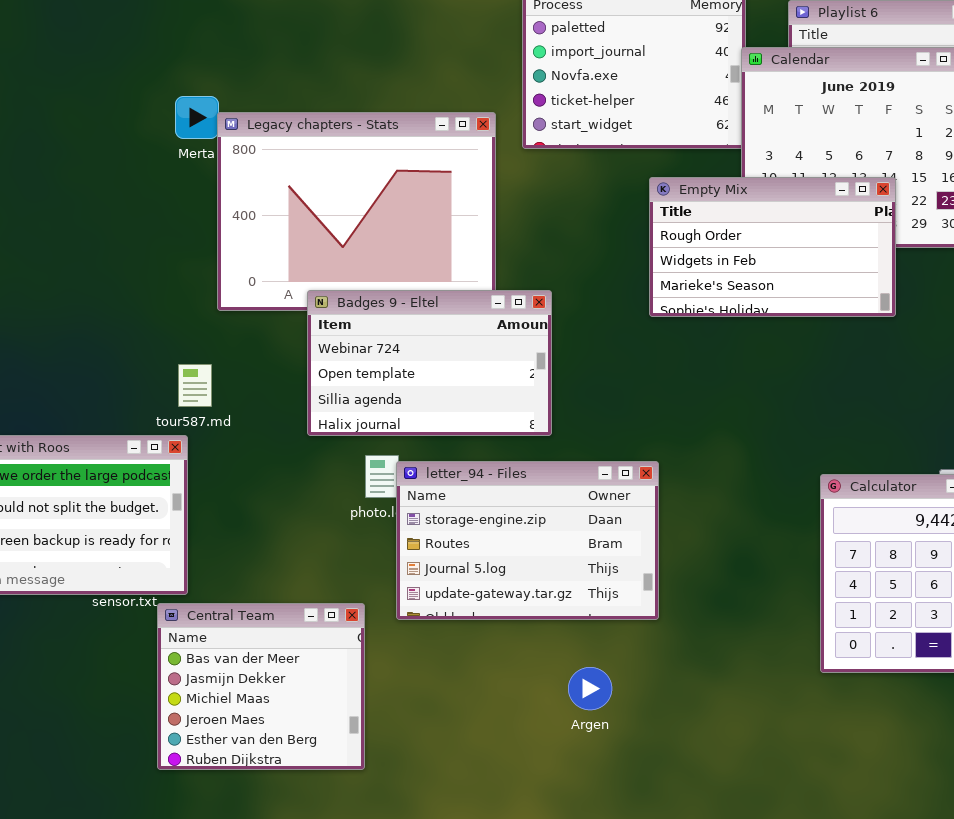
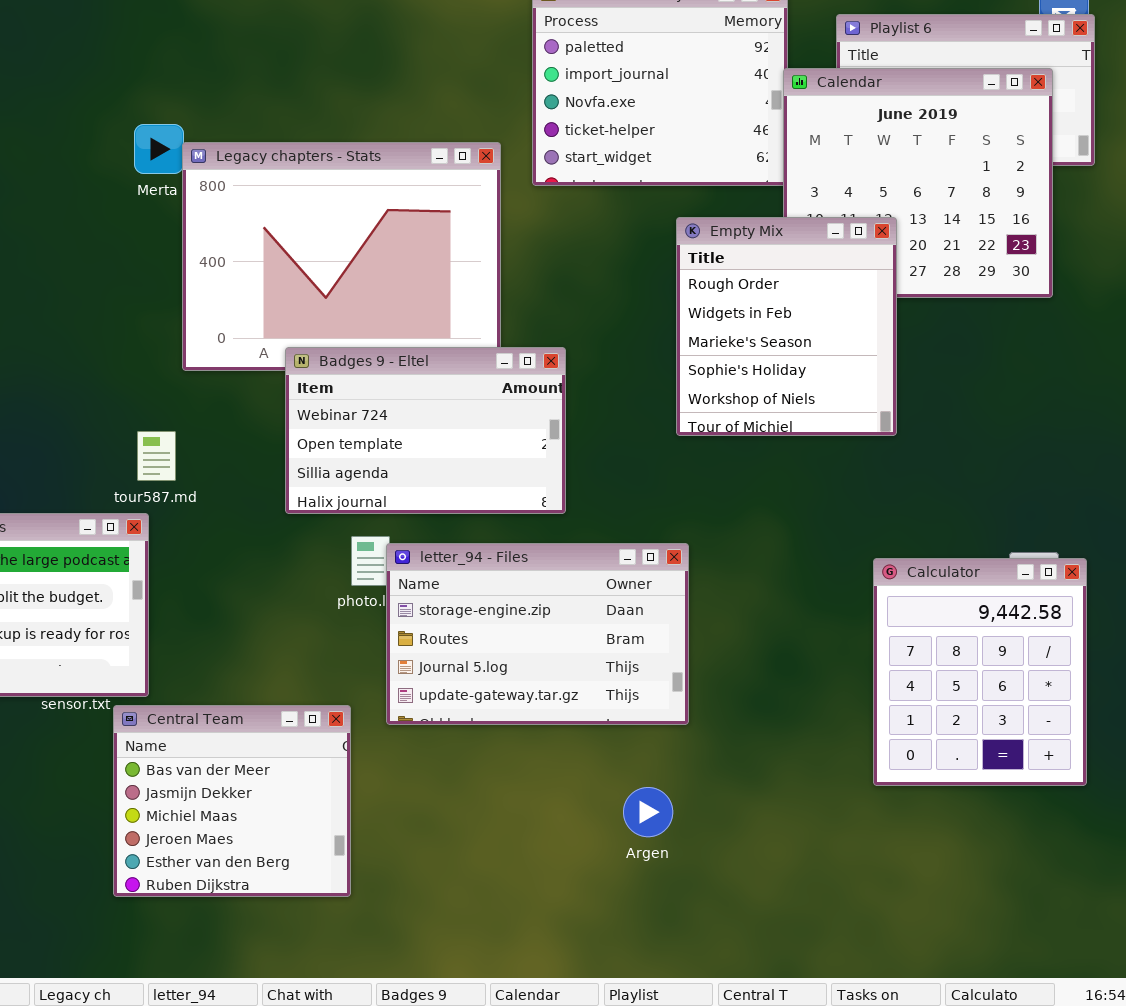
Empty Mix: [649,177,896,317] -> [676,217,897,436], resized
Argen: [568,667,612,710] -> [623,787,673,837], moved

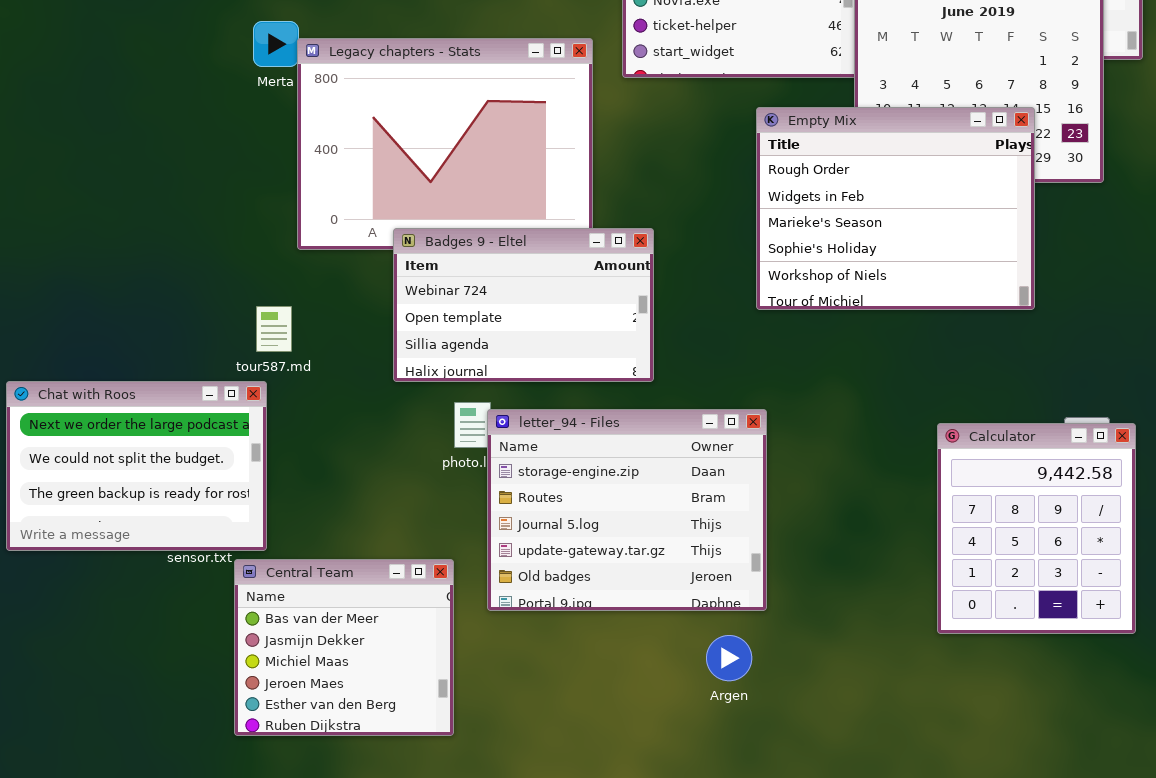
Empty Mix: [676,217,897,436] -> [756,107,1035,310], resized
letter_94 - Files: [386,543,689,725] -> [487,409,767,611], resized

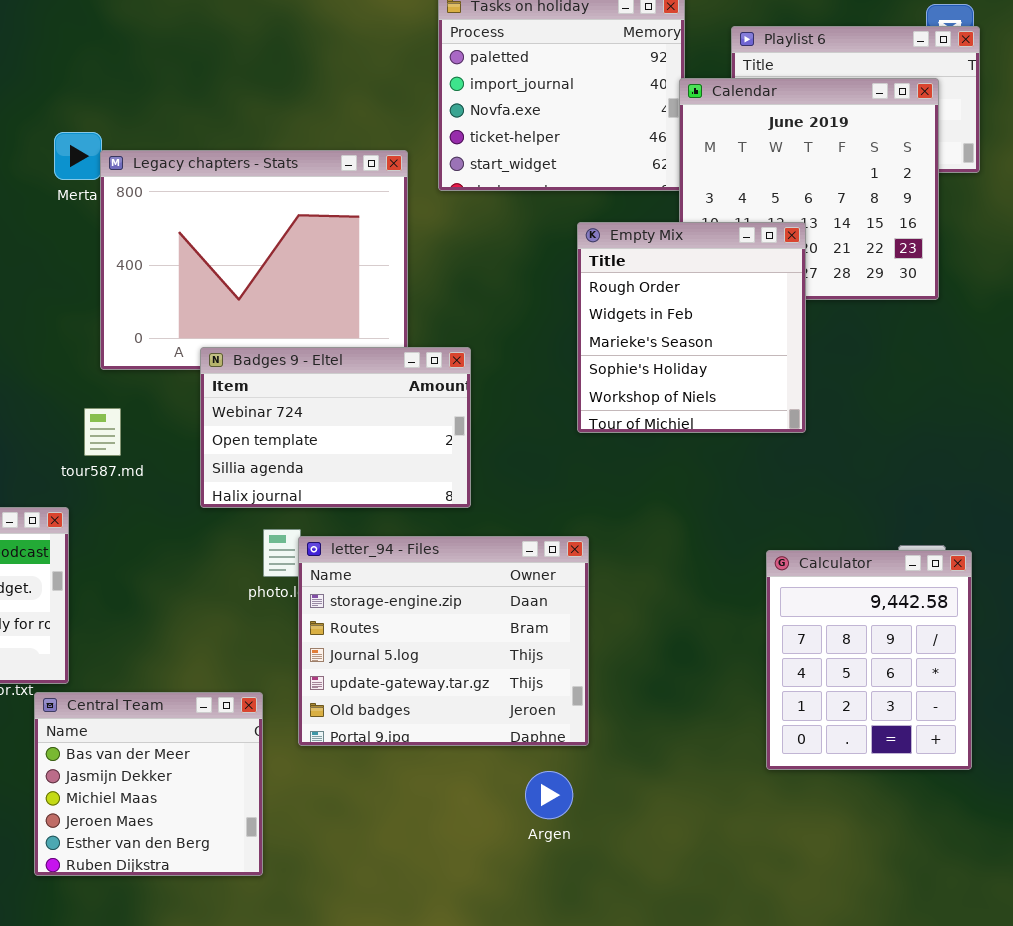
Empty Mix: [756,107,1035,310] -> [577,222,806,433], resized
tour587.md: [256,306,292,352] -> [84,408,121,456], moved

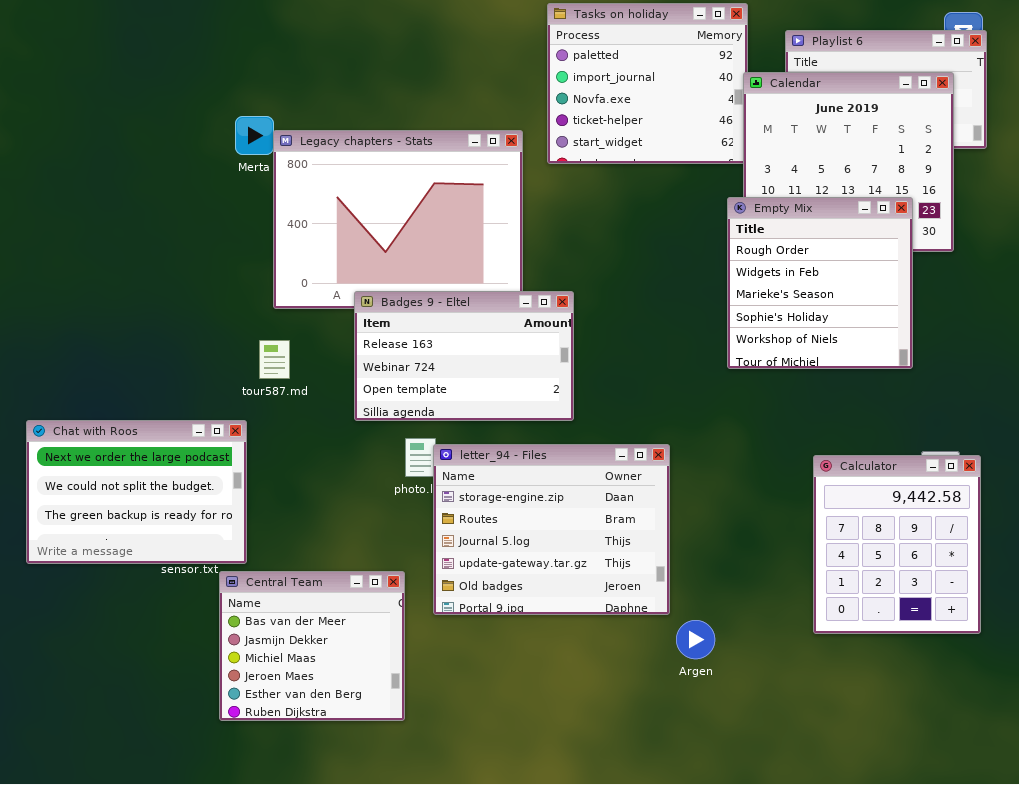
Empty Mix: [577,222,806,433] -> [727,197,913,369], moved
Badges 9 - Eltel: [200,347,471,508] -> [354,291,574,421], scrolled up 1 row
Argen: [525,771,573,819] -> [676,620,715,659], moved

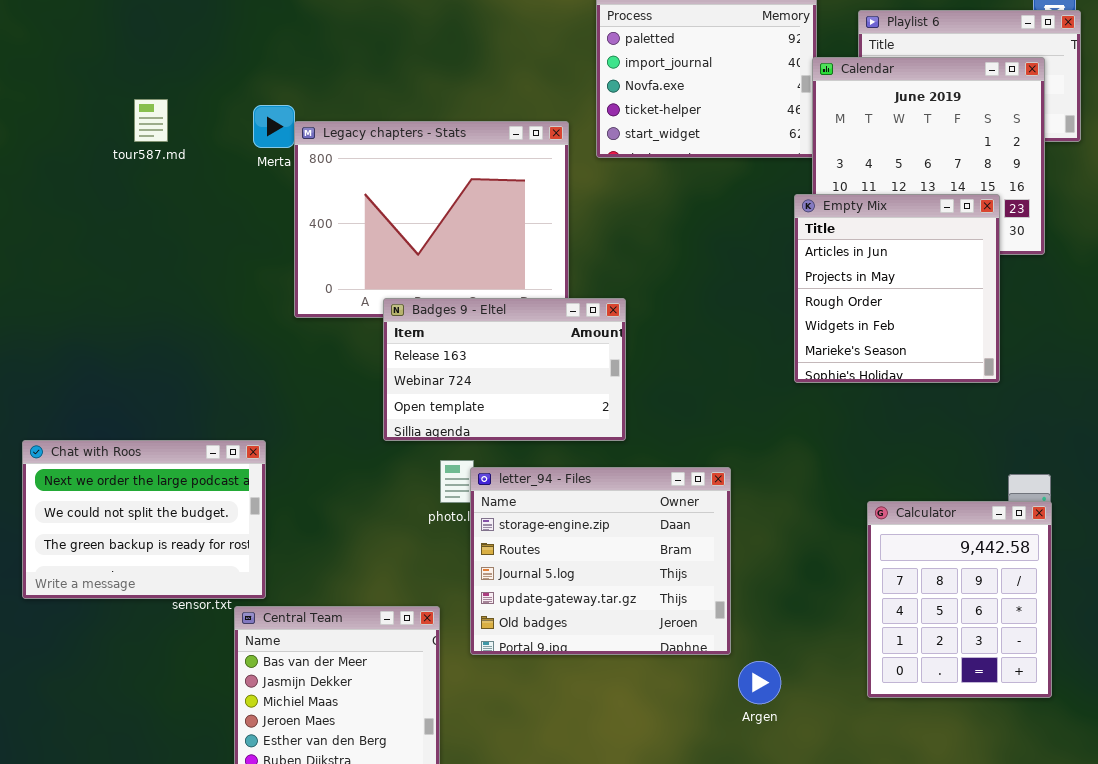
Empty Mix: [727,197,913,369] -> [794,194,1000,383], scrolled up 2 rows
tour587.md: [259,340,290,379] -> [134,99,168,142], moved
Calculator: [813,455,981,634] -> [867,501,1052,698], moved

